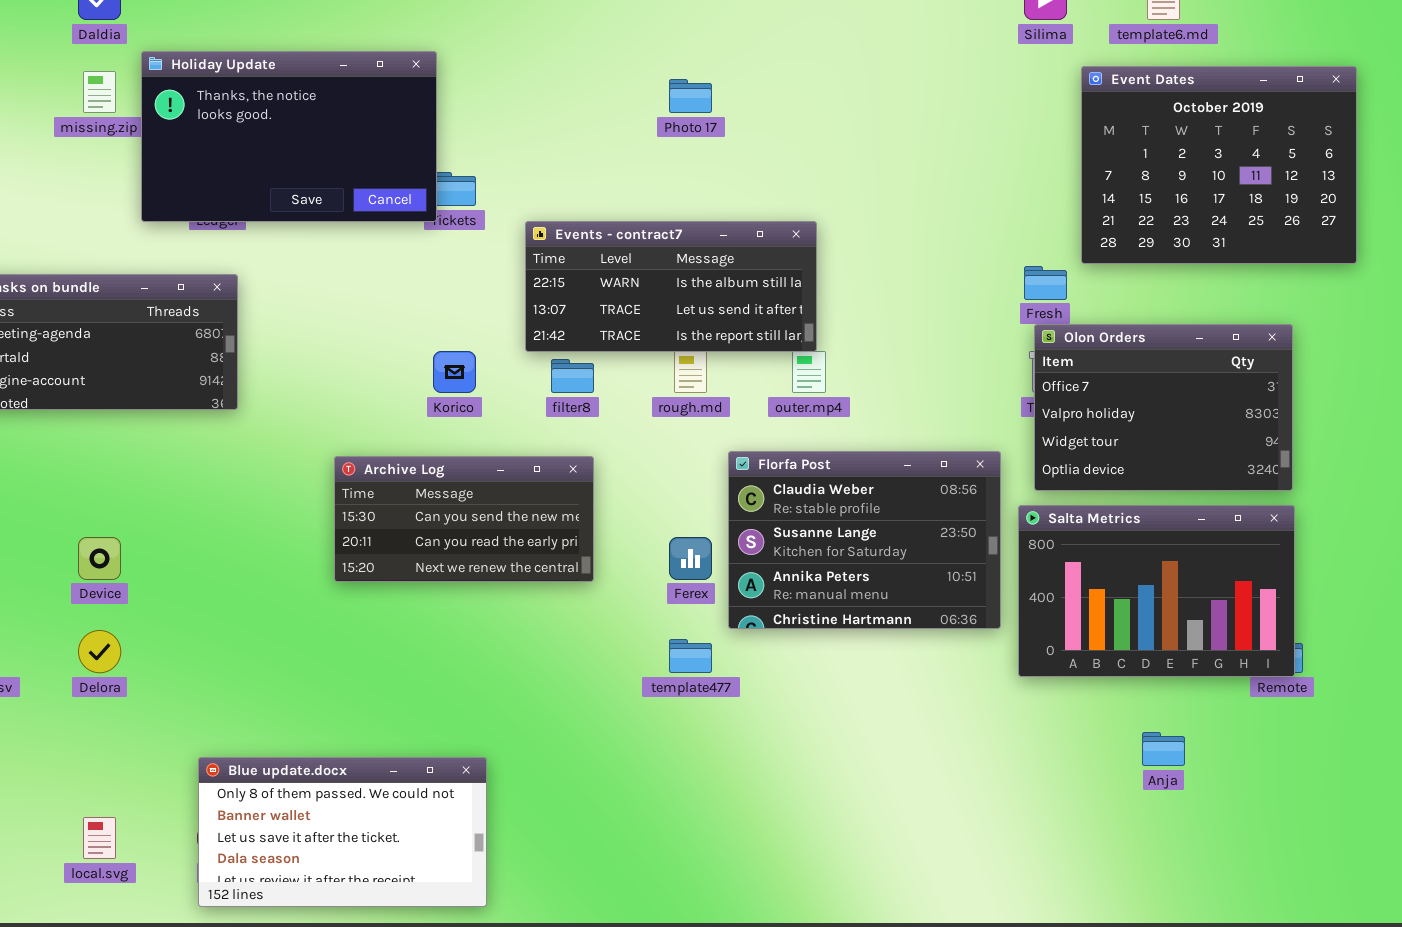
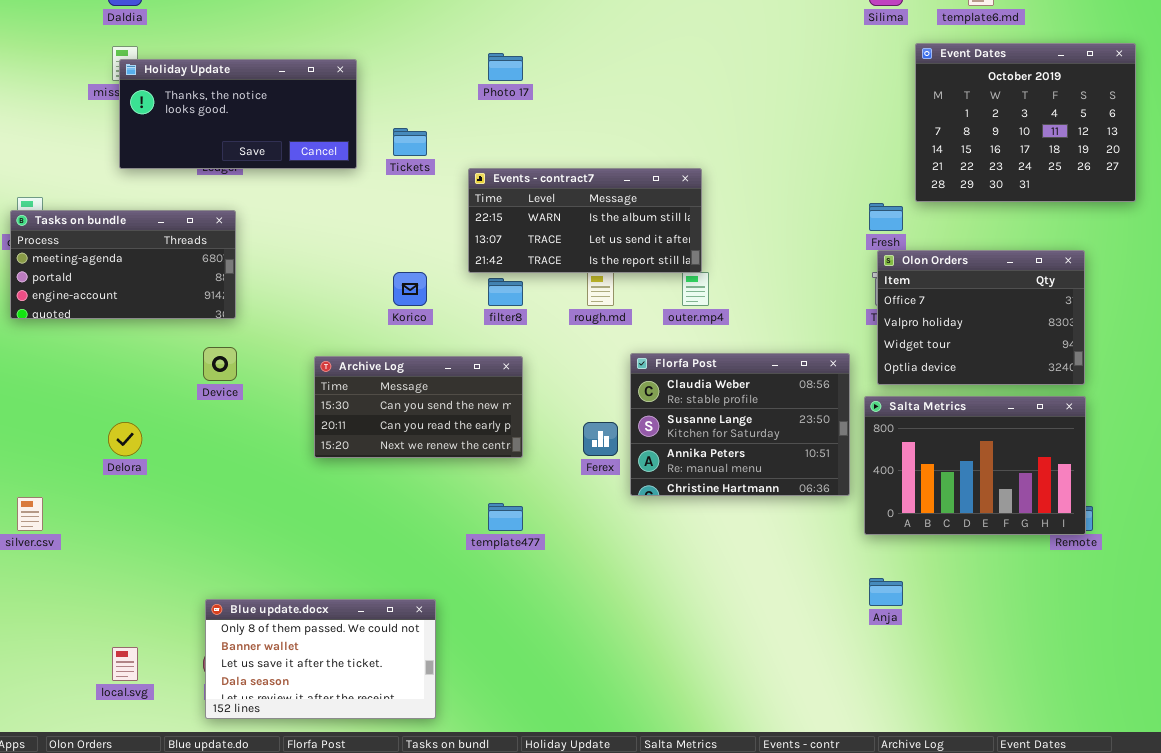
Holiday Update: [141,51,437,222] -> [119,59,357,169], moved, resized
Photo 17: [669,79,712,113] -> [488,53,523,81], moved
Device: [78,537,121,580] -> [203,347,237,381], moved
Delora: [78,630,121,673] -> [108,422,142,456], moved
template477: [669,639,712,673] -> [488,503,523,531], moved
Anja: [1142,732,1185,766] -> [869,578,903,606], moved

